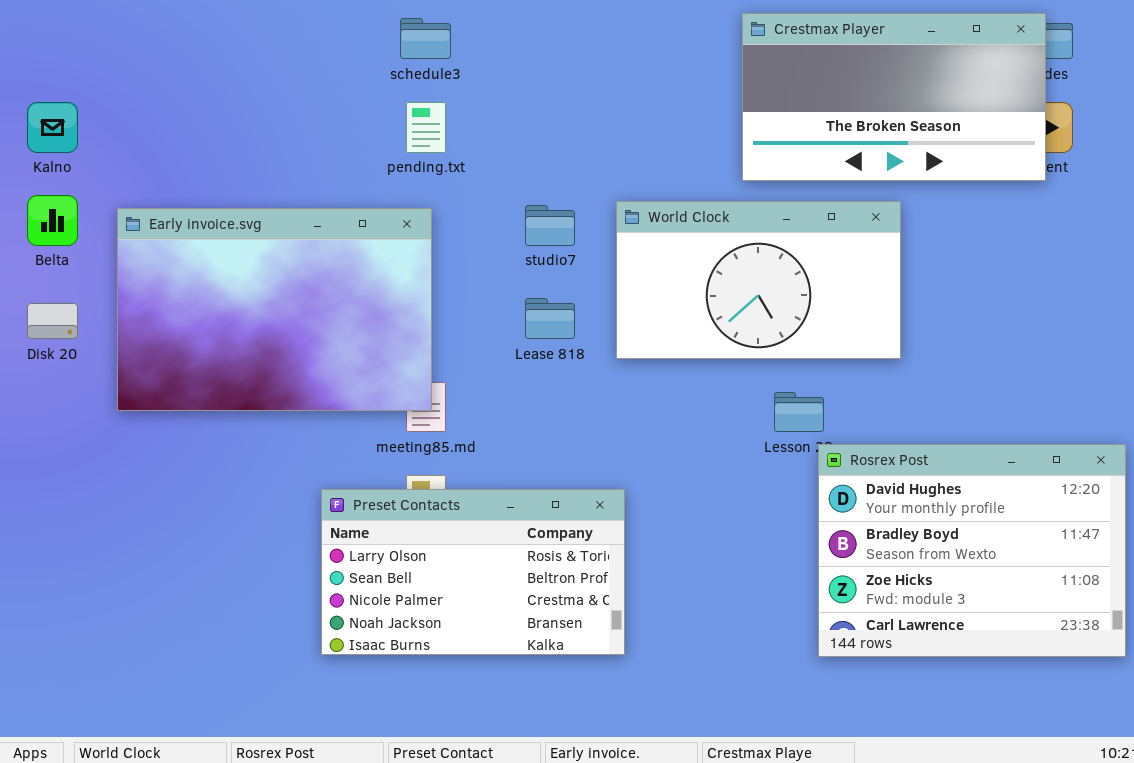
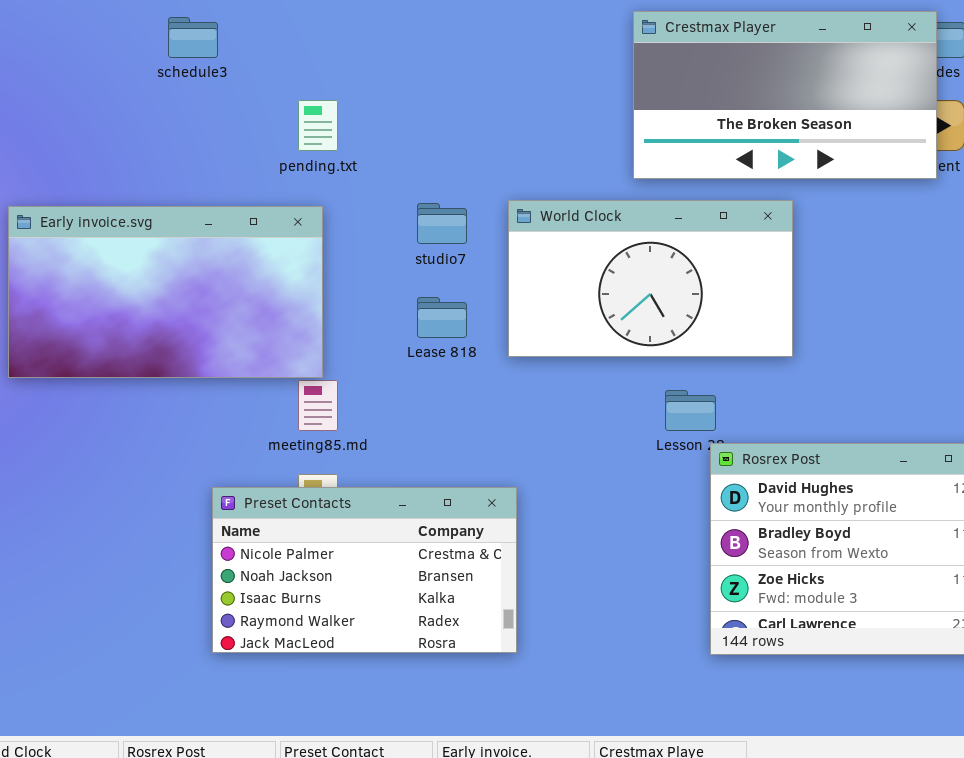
schedule3: [400,18,451,59] -> [168,17,218,58], moved
Early invoice.svg: [117,208,432,411] -> [8,206,323,378], resized
Preset Contacts: [321,489,625,655] -> [212,487,517,653], scrolled down 2 rows

